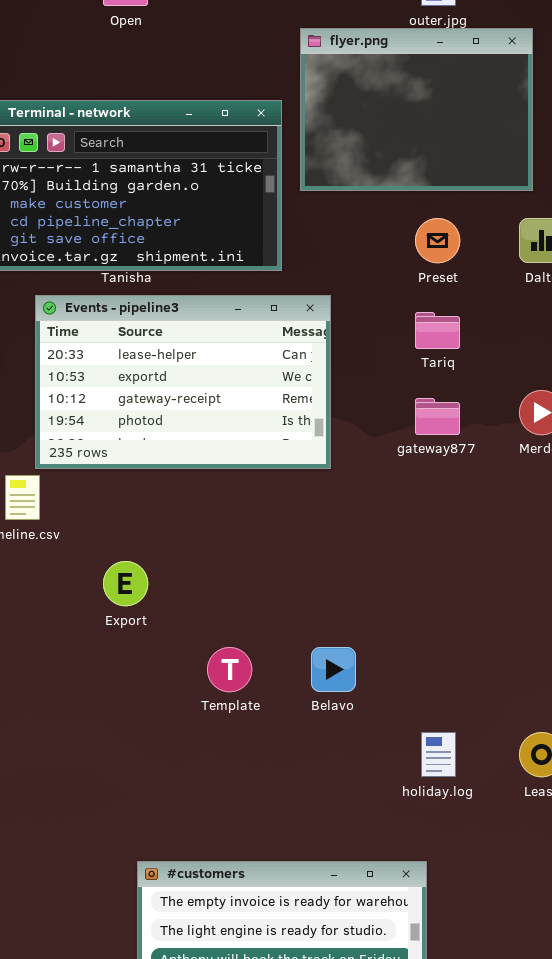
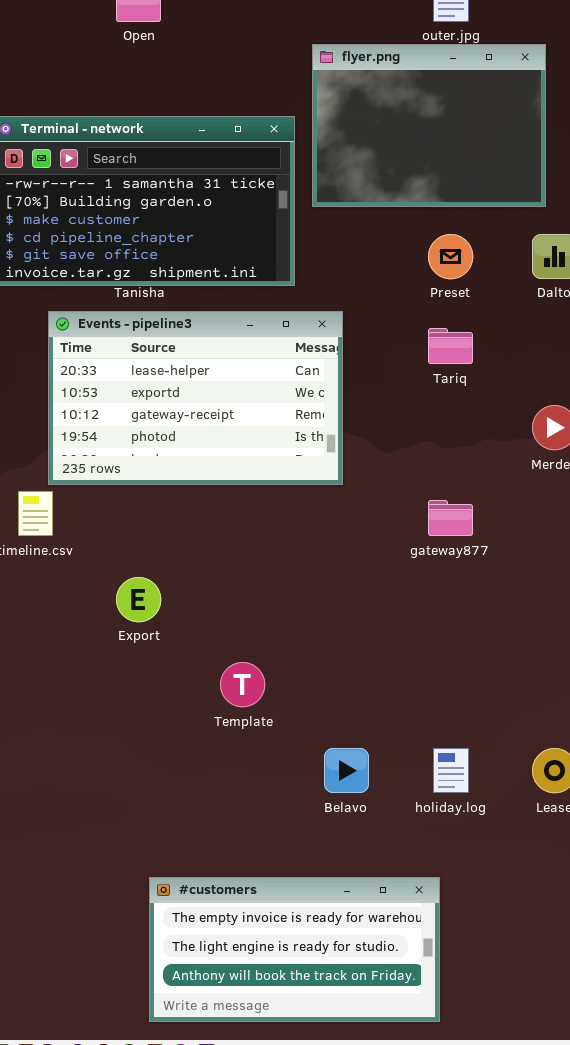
gateway877: [415,398,460,435] -> [428,500,473,536], moved
Belavo: [311,647,356,692] -> [324,748,369,793], moved

